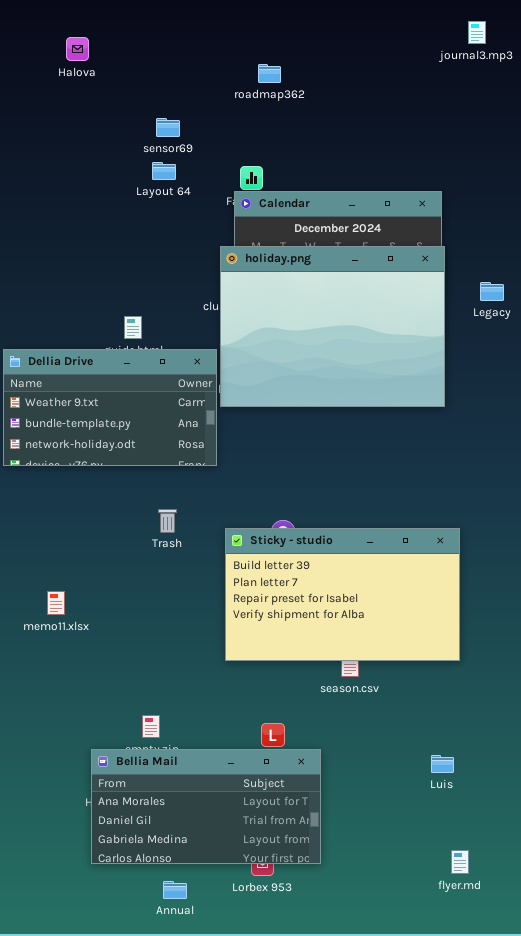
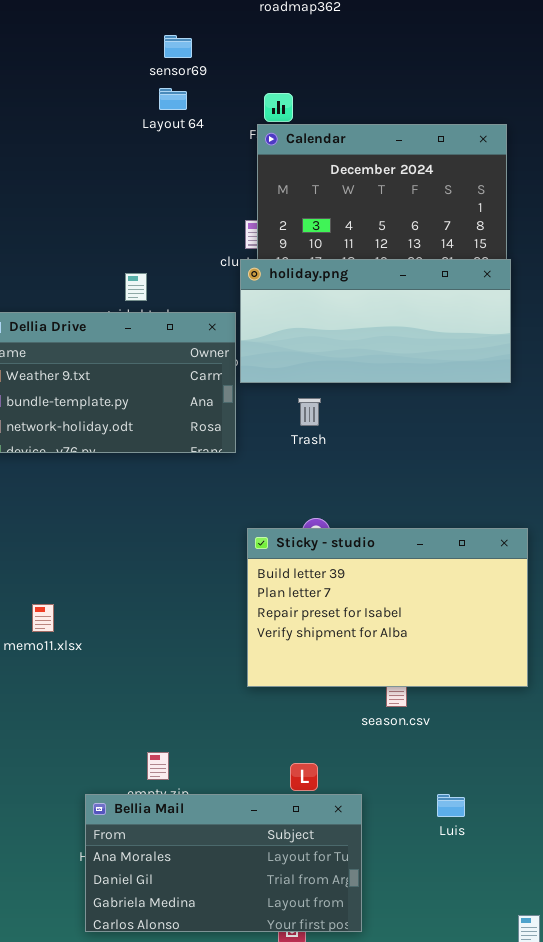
holiday.png: [220,246,445,407] -> [240,259,511,383], resized
Trash: [158,509,177,533] -> [298,398,321,426], moved
Luis: [431,755,454,773] -> [437,794,465,817], moved

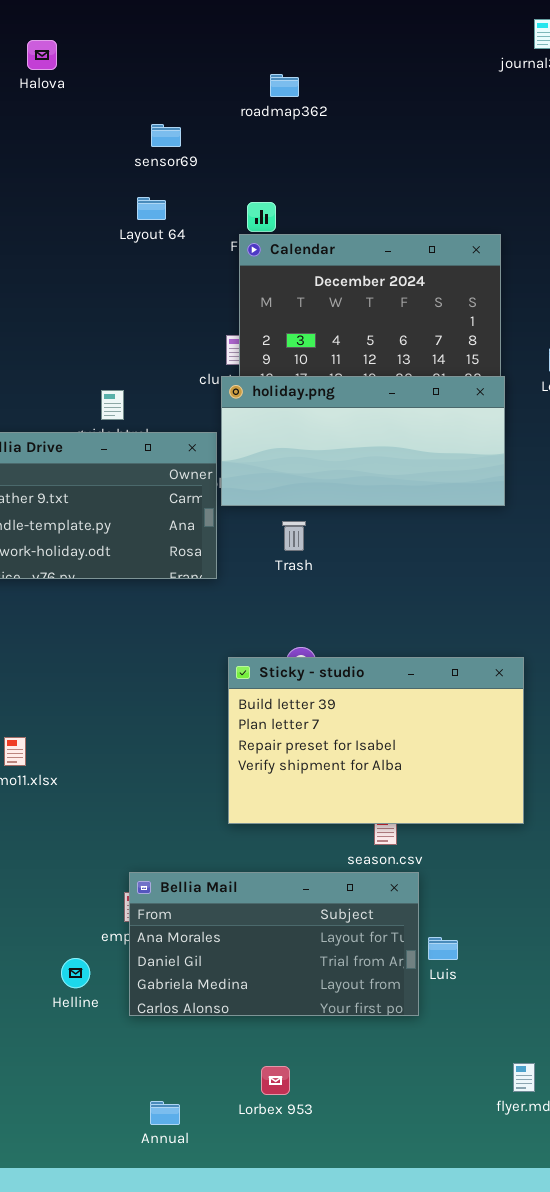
sensor69: [164,35,192,58] -> [151,124,181,147], moved
Bellia Mail: [85,794,362,932] -> [129,872,419,1016], moved

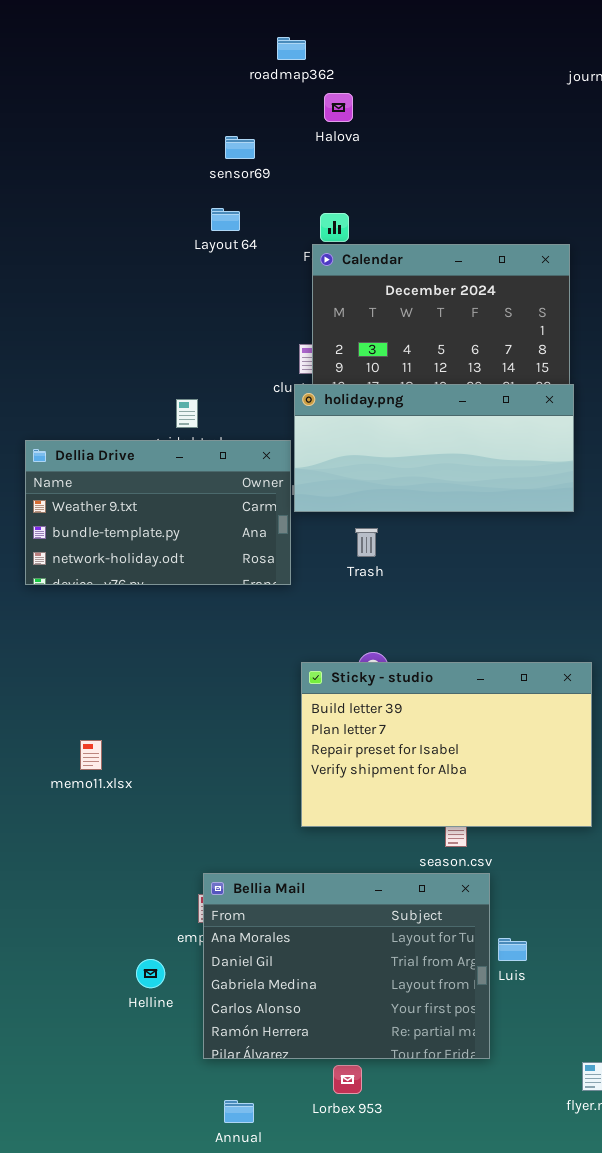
Halova: [27,40,57,70] -> [324,93,353,122], moved
roadmap362: [270,74,299,97] -> [277,37,306,60], moved
Bellia Mail: [129,872,419,1016] -> [203,873,490,1059], resized

